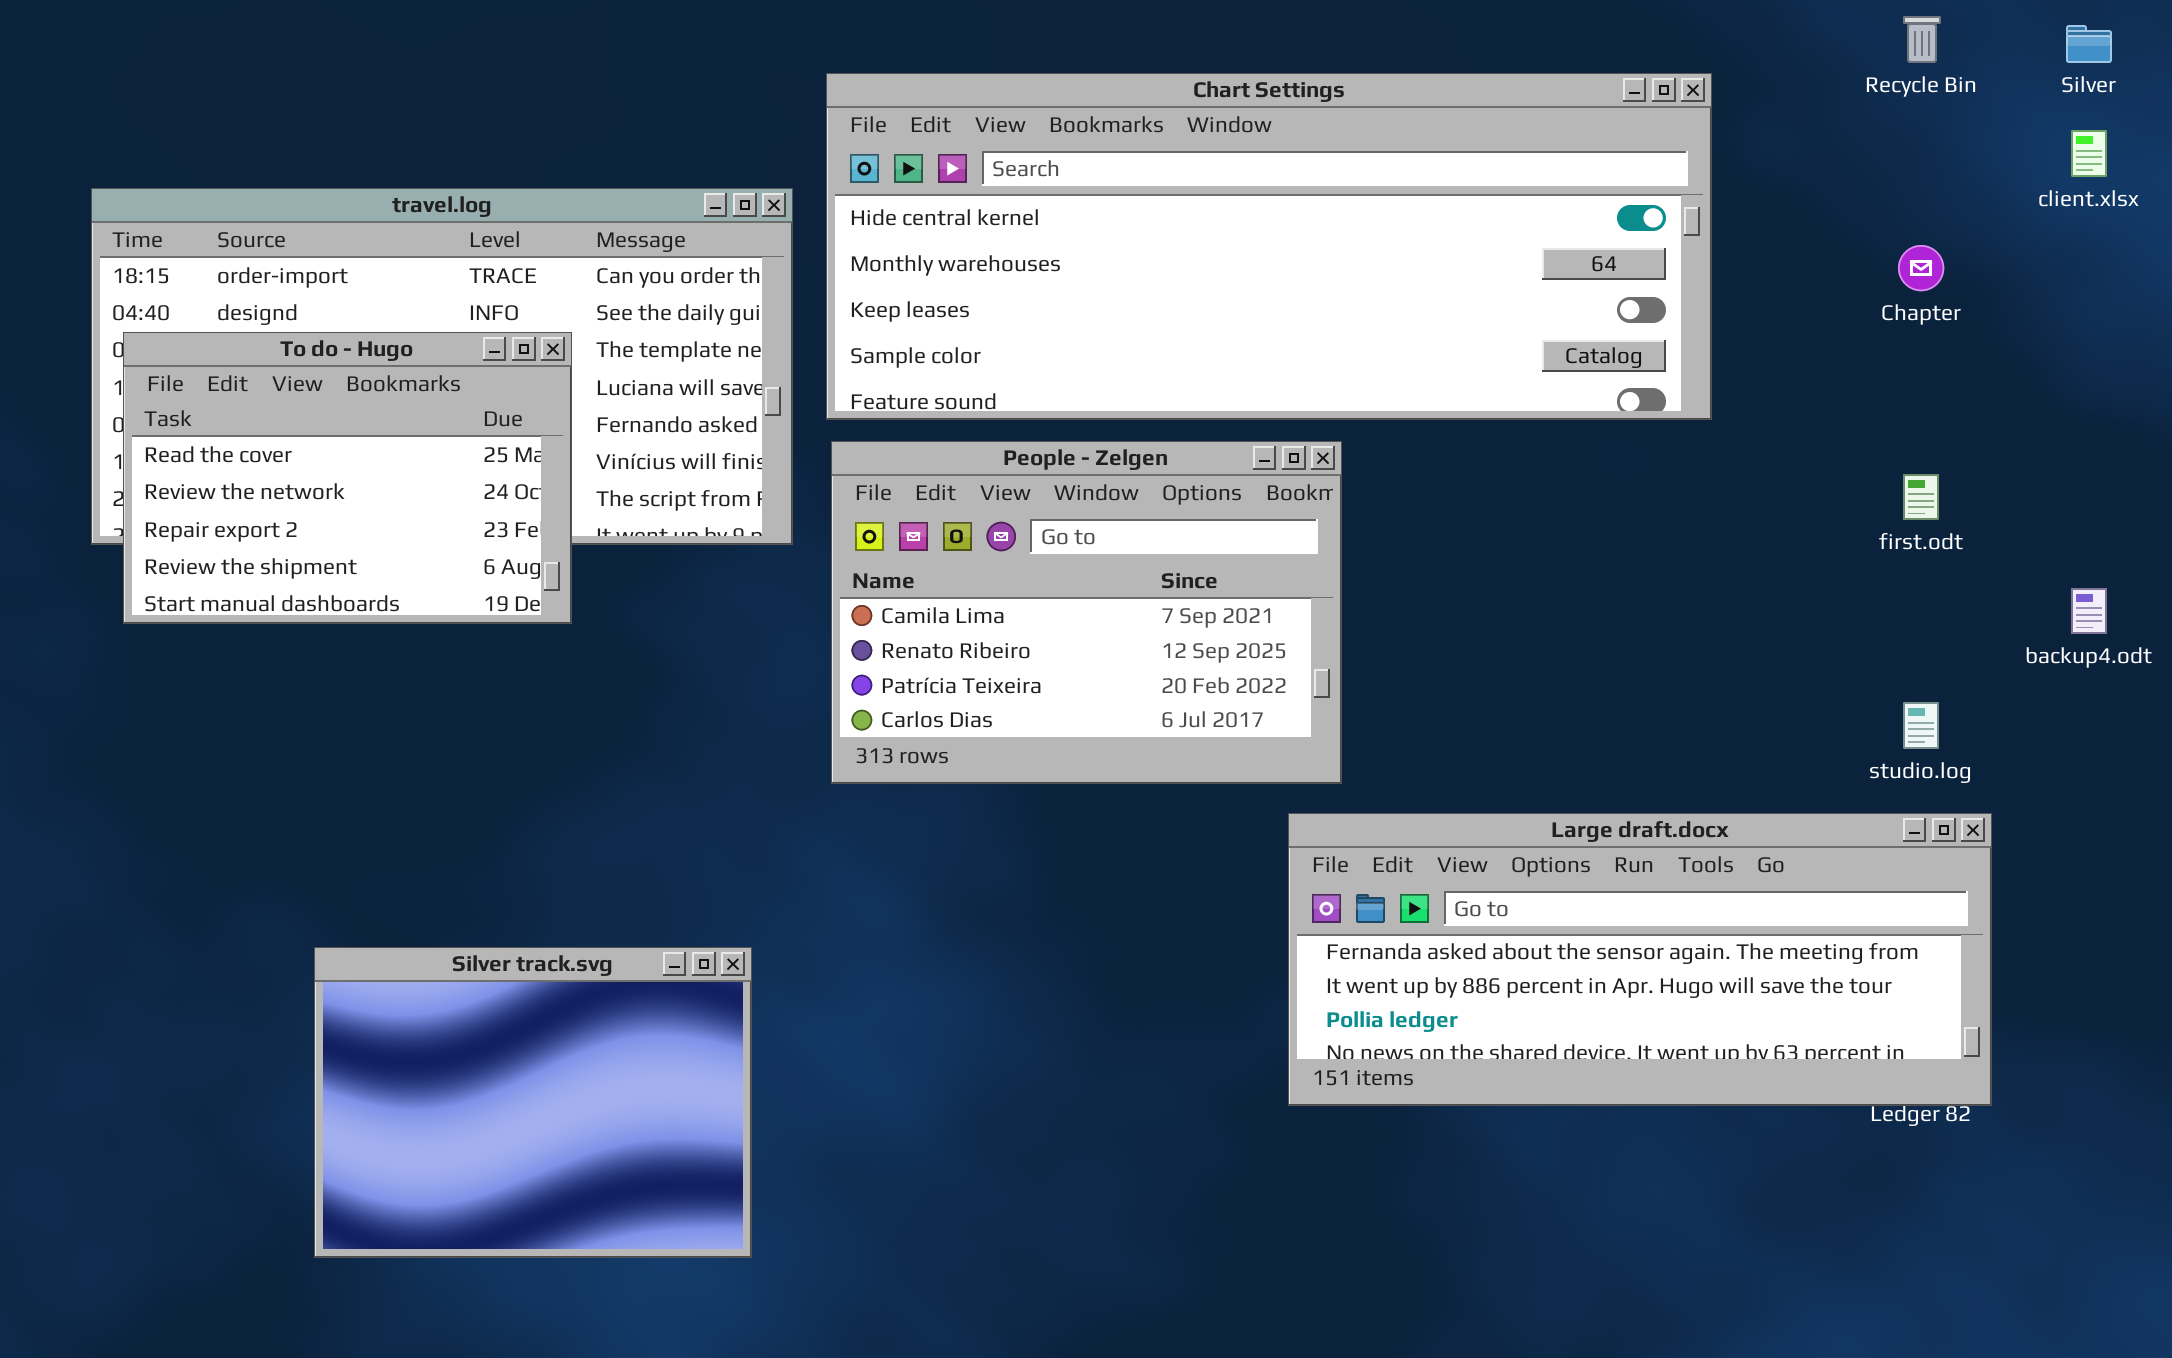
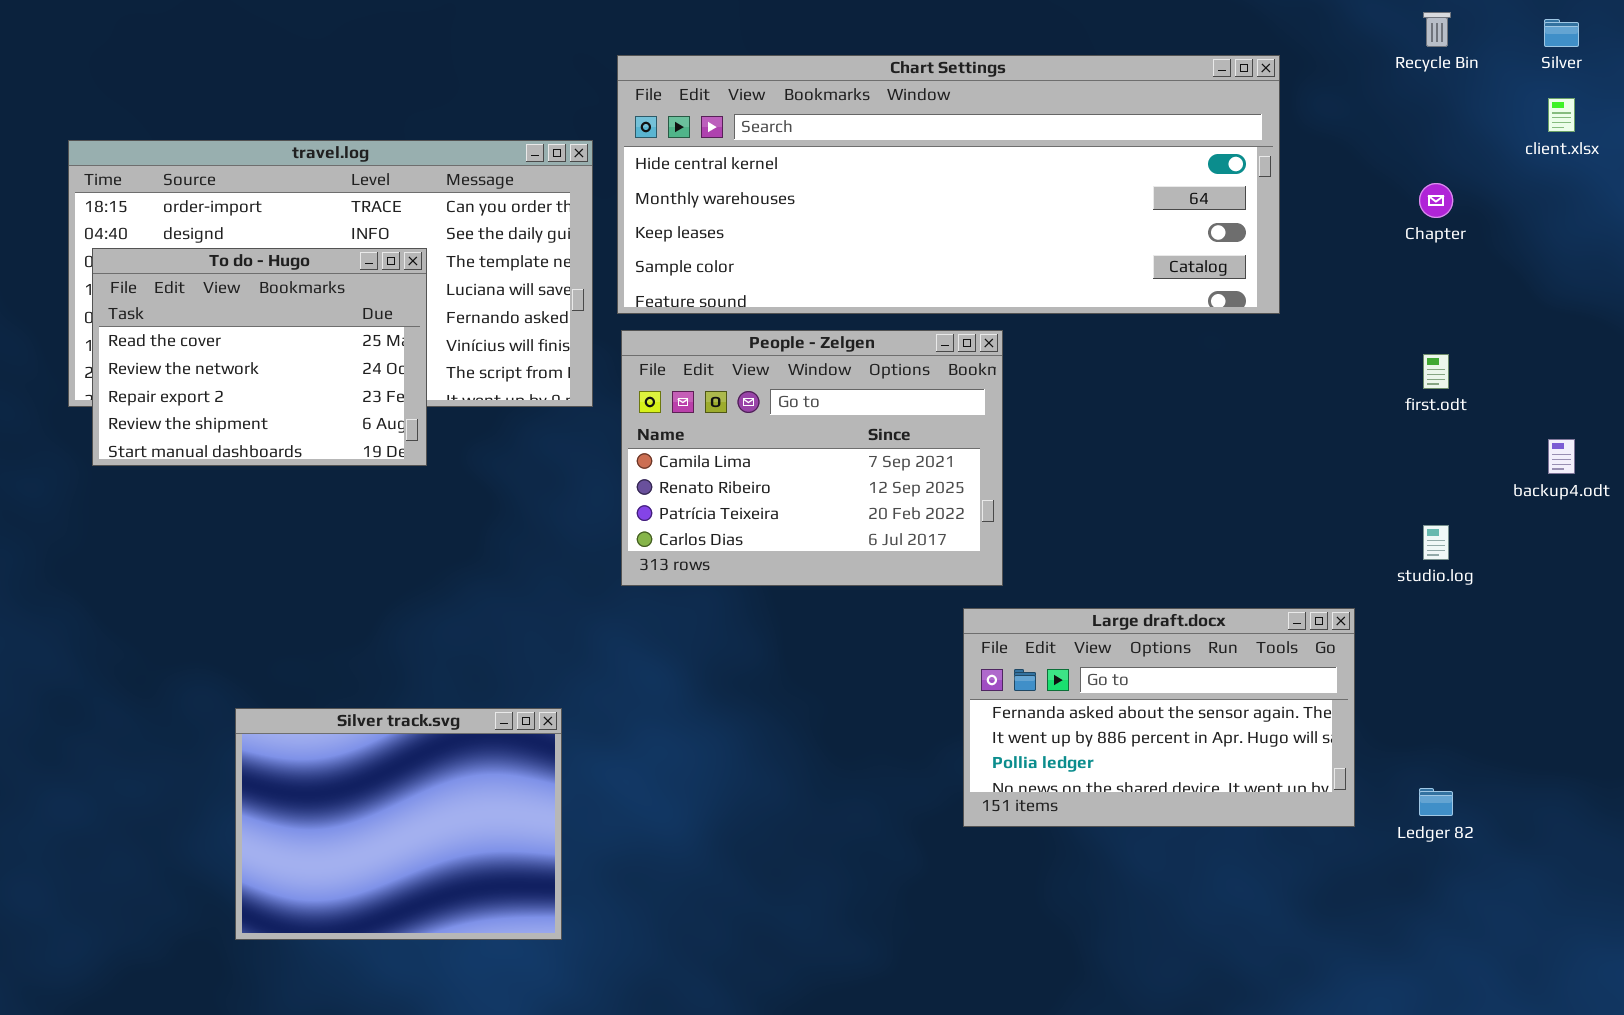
Large draft.docx: [1288,813,1992,1106] -> [963,608,1355,827], resized

